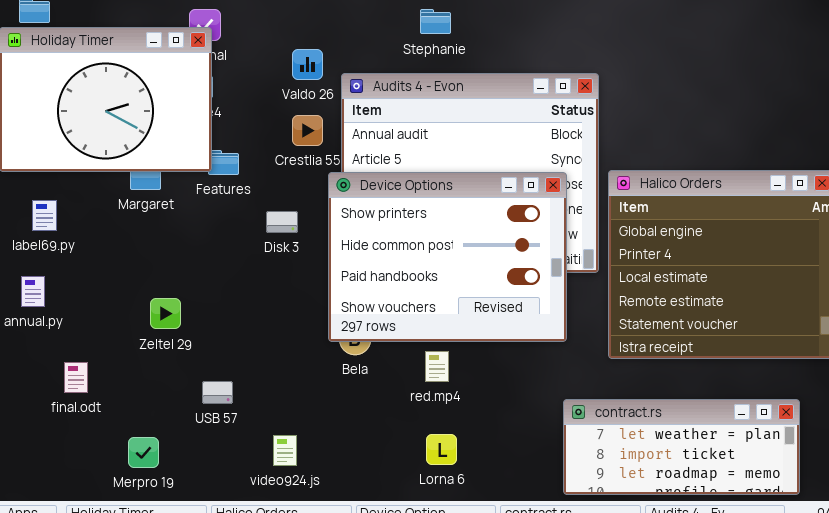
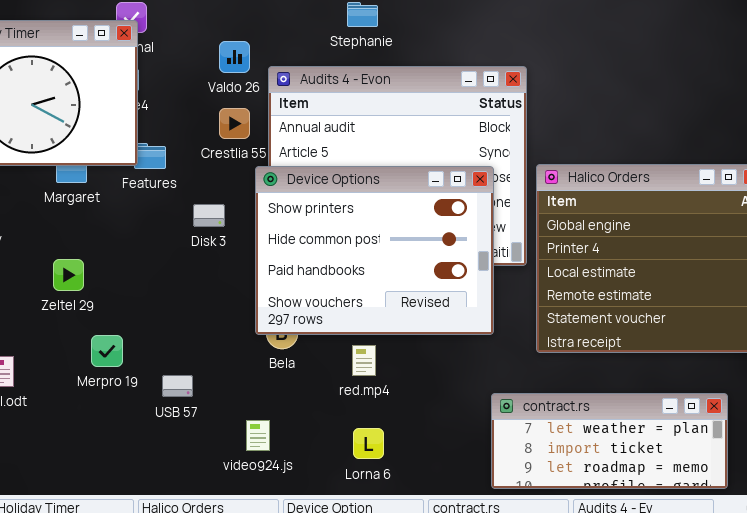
Zeltel 29: [150,298,181,329] -> [53,259,84,291], moved
USB 57: [202,381,233,404] -> [162,375,193,397], moved
video924.js: [273,435,297,466] -> [246,420,270,451], moved
Merpro 19: [128,437,159,468] -> [91,335,123,367], moved

